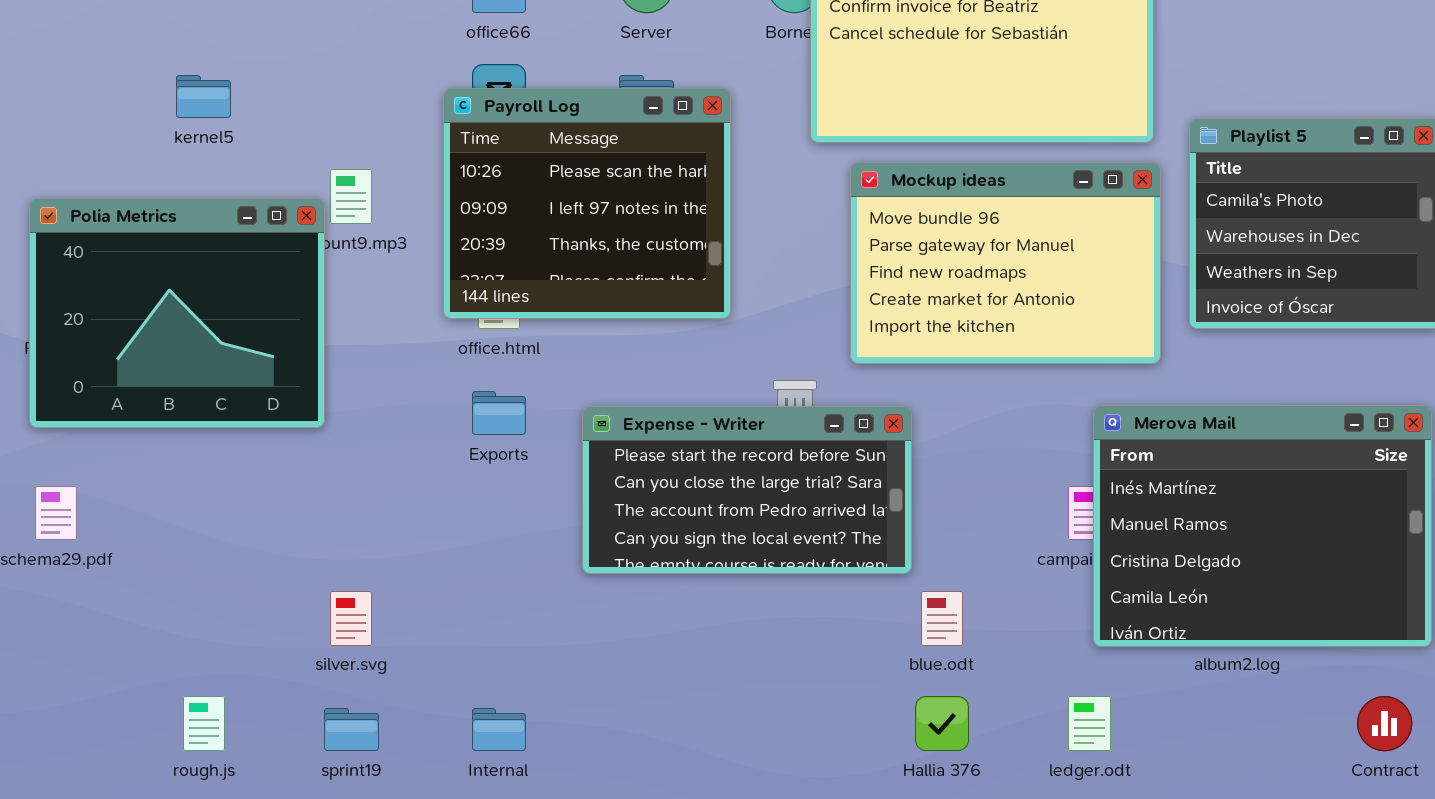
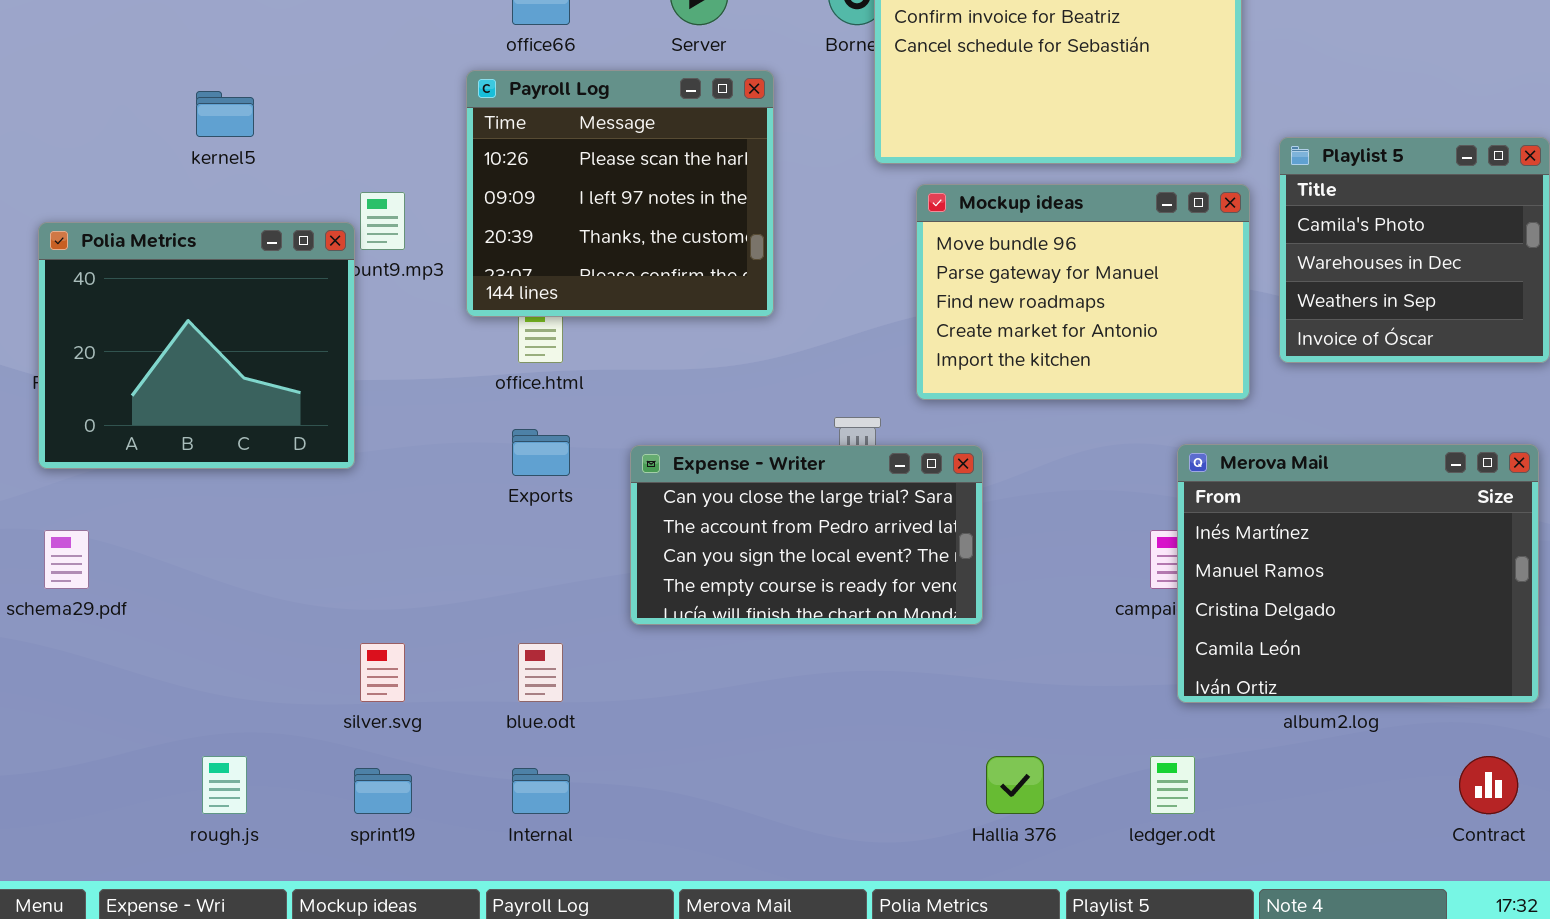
Payroll Log: [443,88,731,319] -> [466,70,774,317], moved
Expense - Writer: [582,406,912,574] -> [630,445,983,625], scrolled down 1 row
blue.odt: [921,591,963,646] -> [518,643,563,702], moved

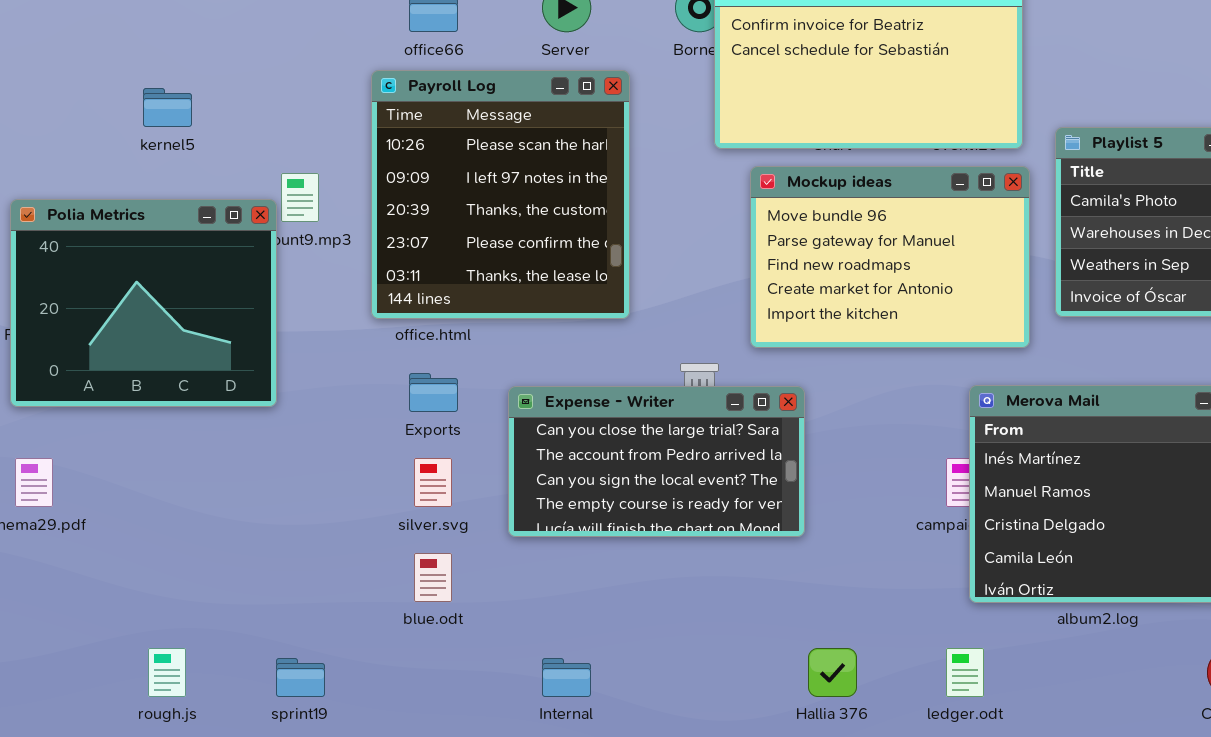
Payroll Log: [466,70,774,317] -> [371,70,630,319], resized
silver.svg: [360,643,405,702] -> [414,458,452,507], moved
Internal: [512,768,570,814] -> [542,658,591,697], moved

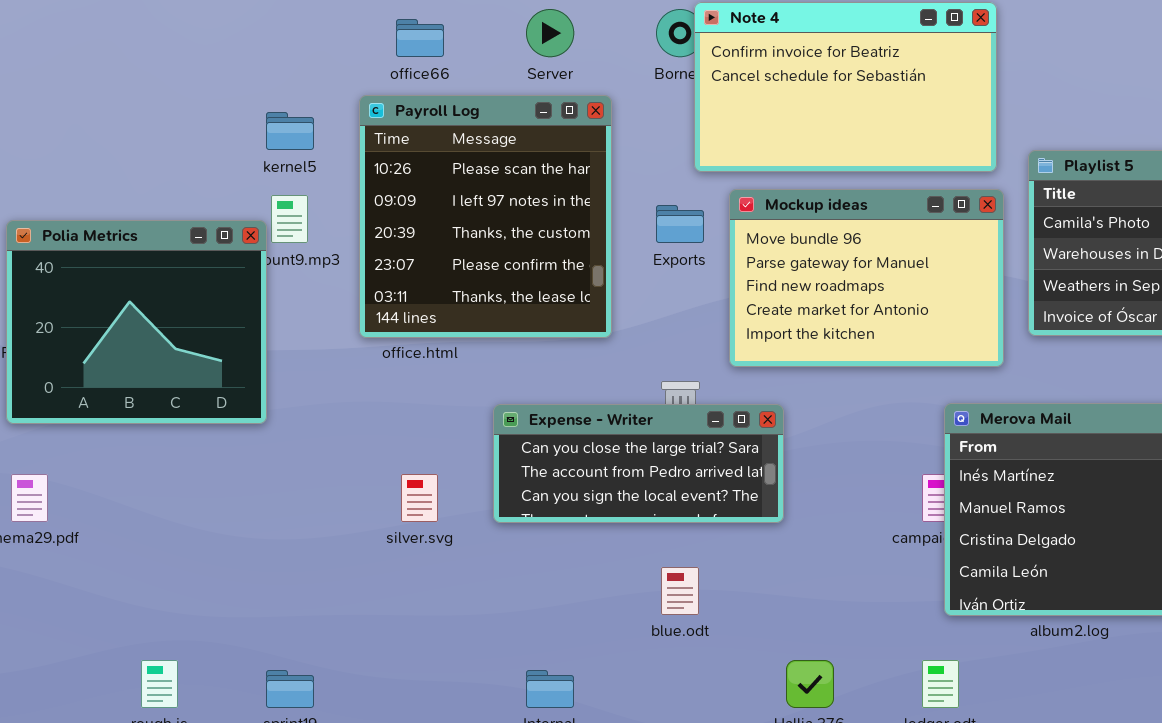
kernel5: [143,88,192,127] -> [266,112,314,150], moved
Exports: [409,373,458,412] -> [656,205,704,243], moved
Expense - Writer: [508,386,805,537] -> [493,404,784,523], resized
blue.odt: [414,553,452,602] -> [661,567,699,615], moved

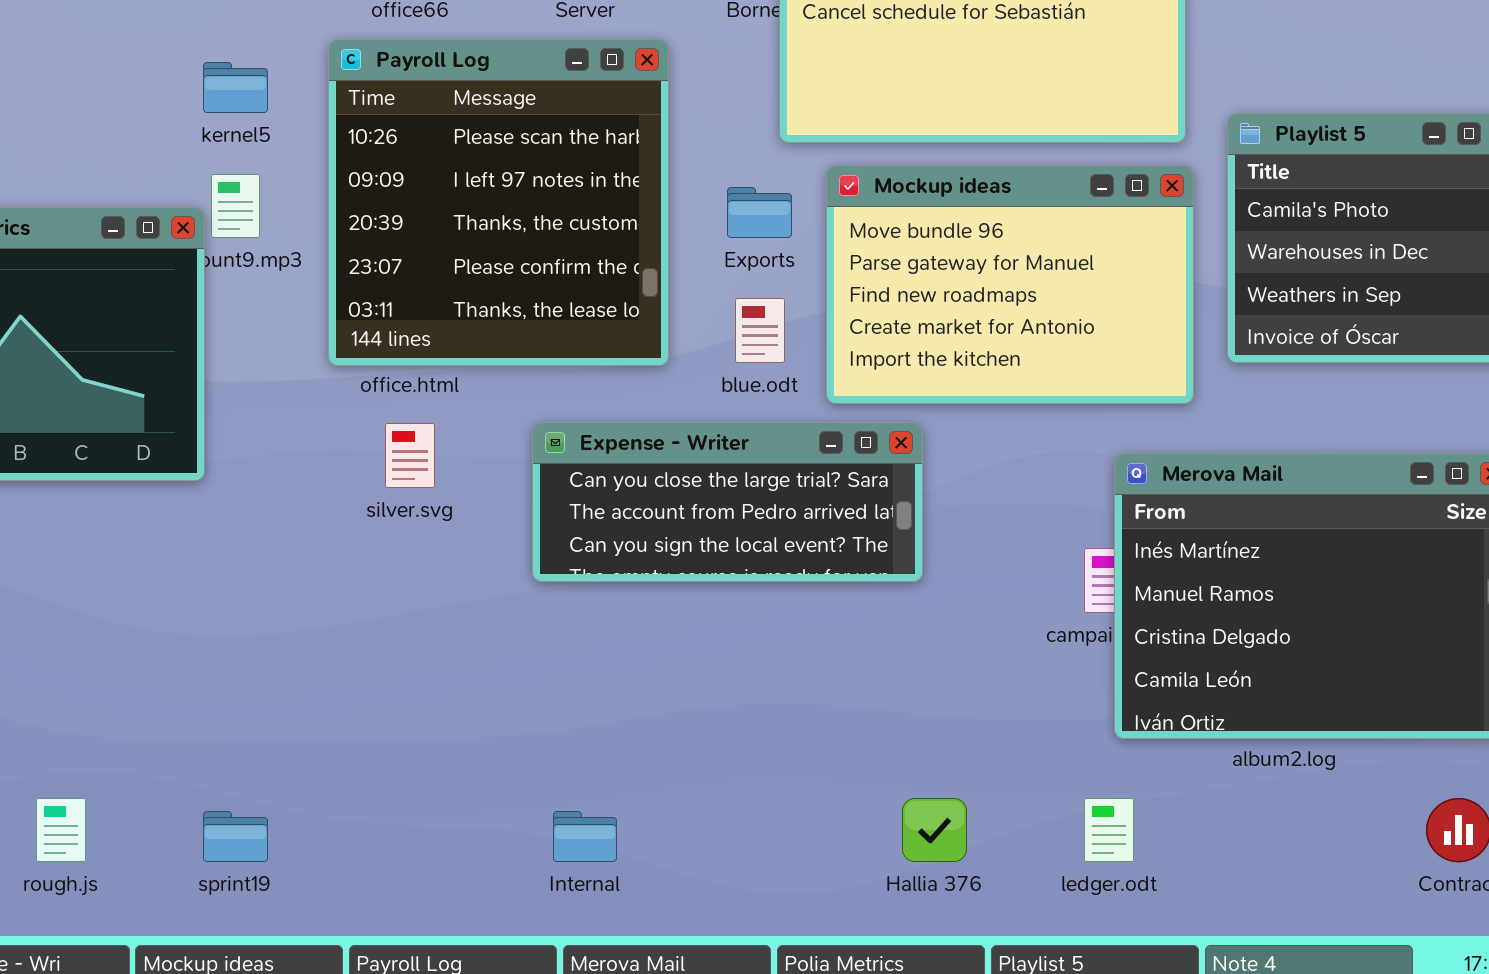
Expense - Writer: [493,404,784,523] -> [532,422,923,582], moved
silver.svg: [401,474,438,522] -> [385,423,435,488], moved
blue.odt: [661,567,699,615] -> [735,298,785,363], moved

